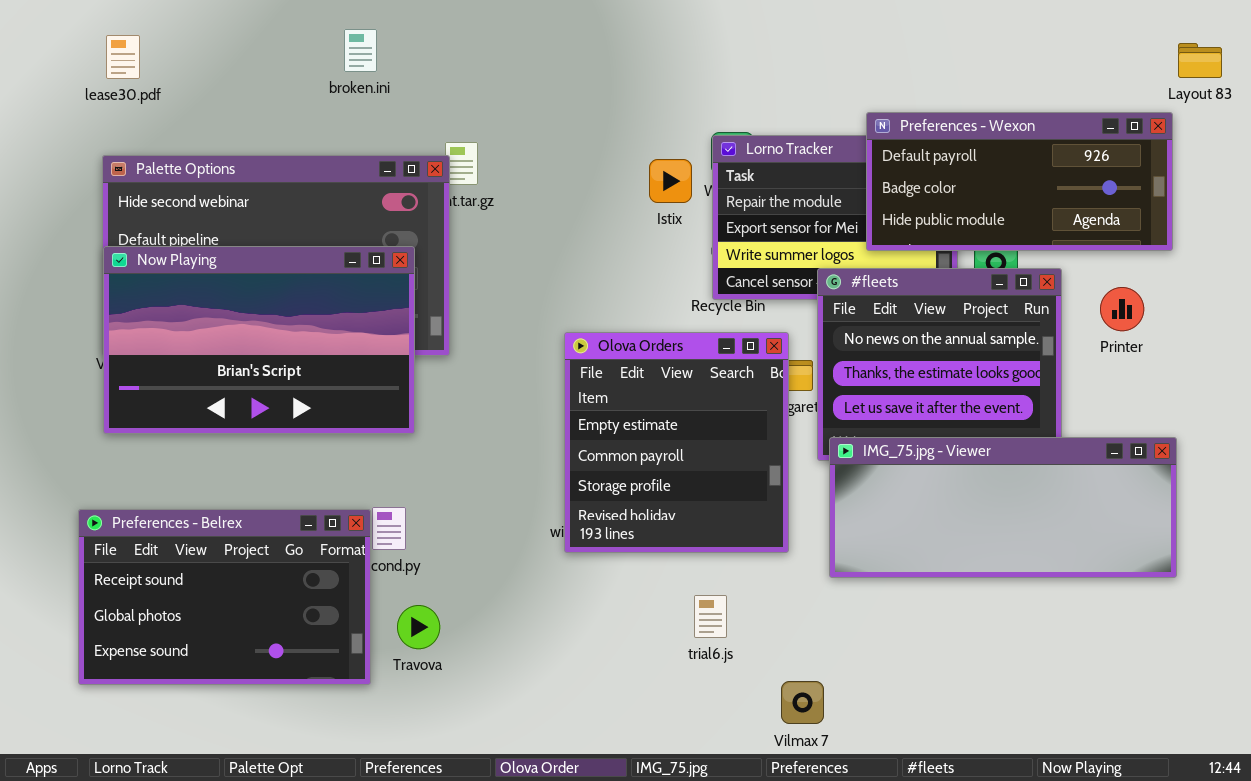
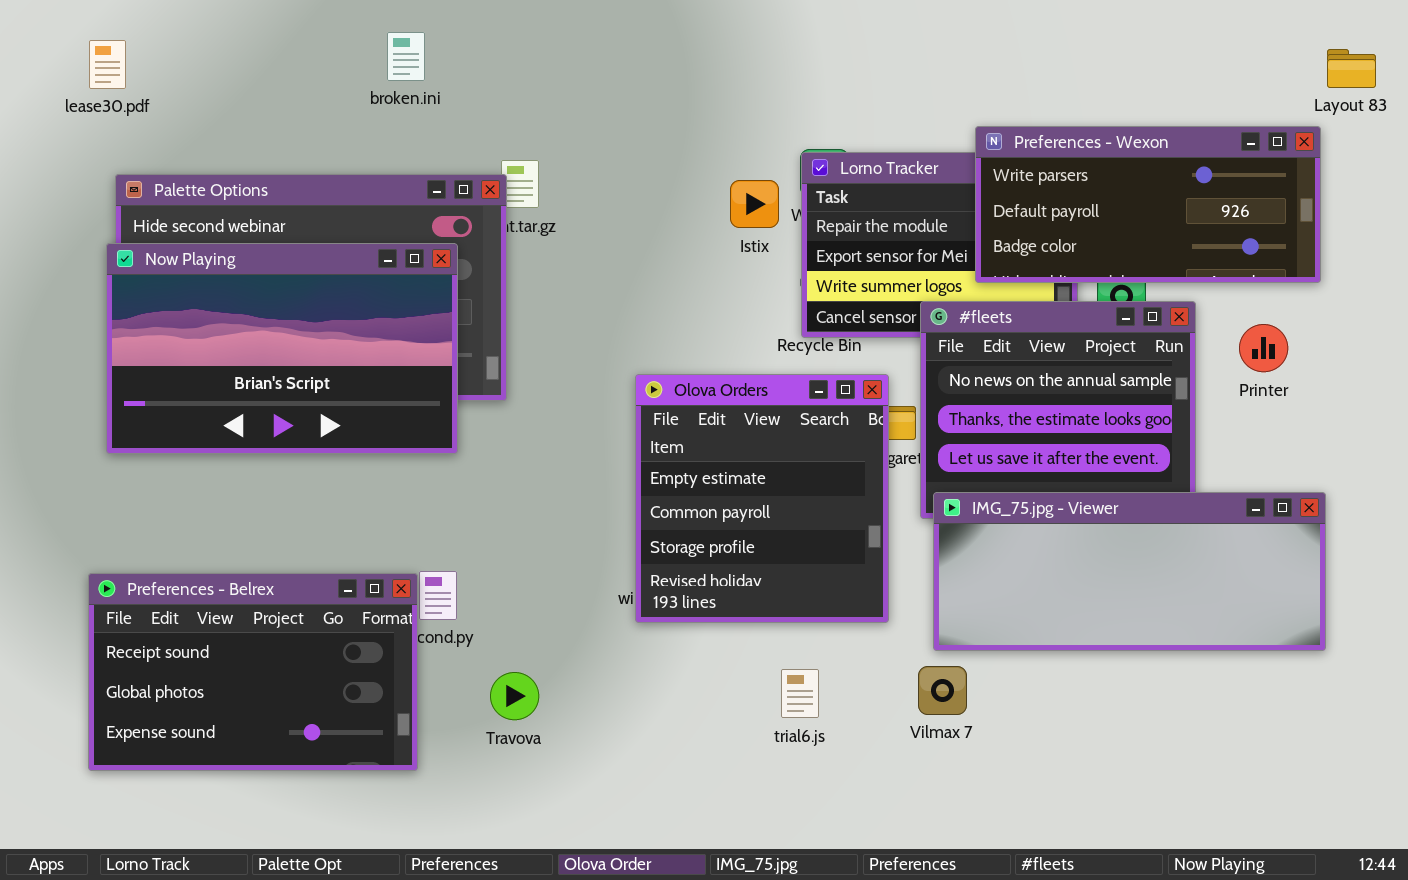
lease30.pdf: [106,35,140,79] -> [89,40,126,89], moved
Preferences - Wexon: [866,112,1173,251] -> [975,126,1321,283], scrolled up 1 row
Now Playing: [103,246,415,434] -> [106,243,458,454], moved
Travova: [397,605,440,649] -> [490,672,539,720], moved
Vilmax 7: [781,681,824,724] -> [918,666,967,715], moved

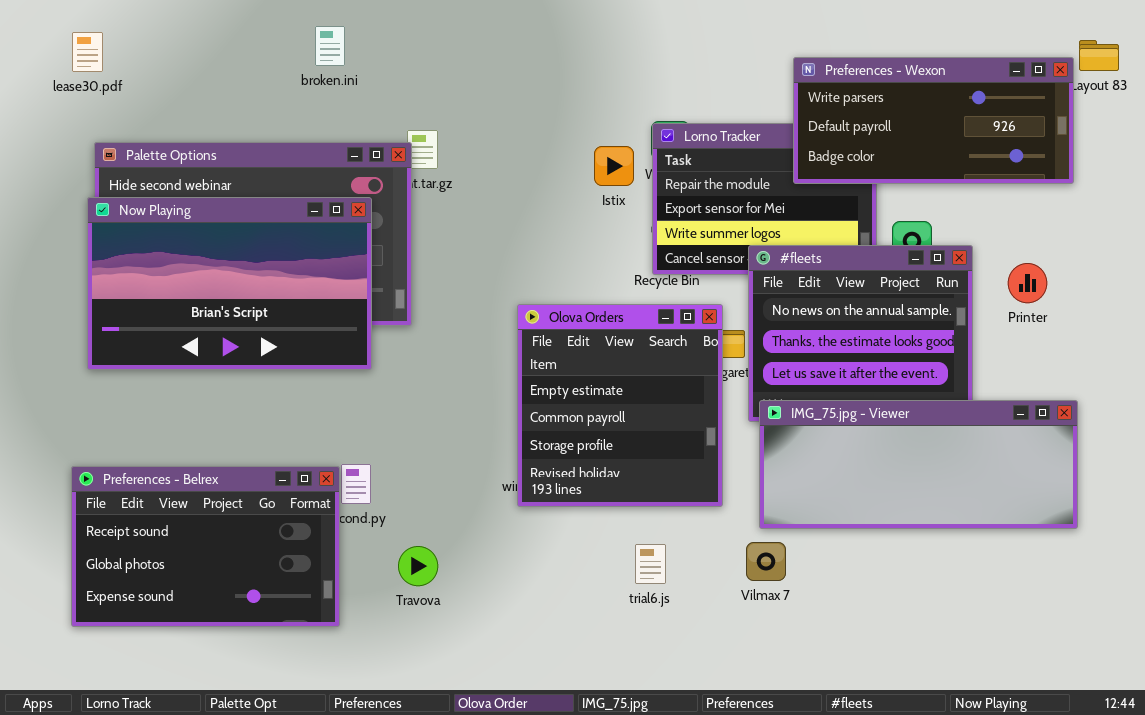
Preferences - Wexon: [975,126,1321,283] -> [793,57,1074,184], moved

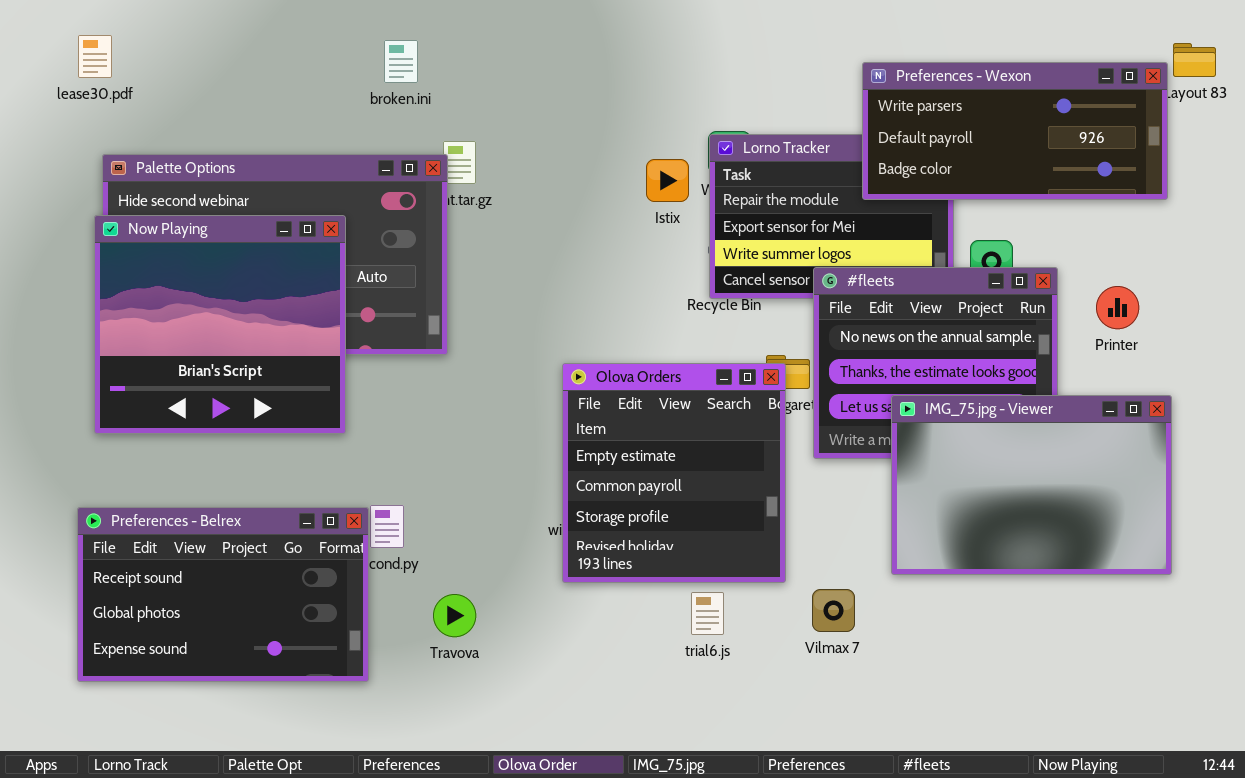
broken.ini: [315,26,345,66] -> [384,40,418,83], moved
Now Playing: [87,197,372,370] -> [94,215,346,434], resized
Olova Orders: [517,304,723,507] -> [562,363,786,583], moved
IMG_75.jpg - Viewer: [759,400,1078,529] -> [891,395,1172,575], resized

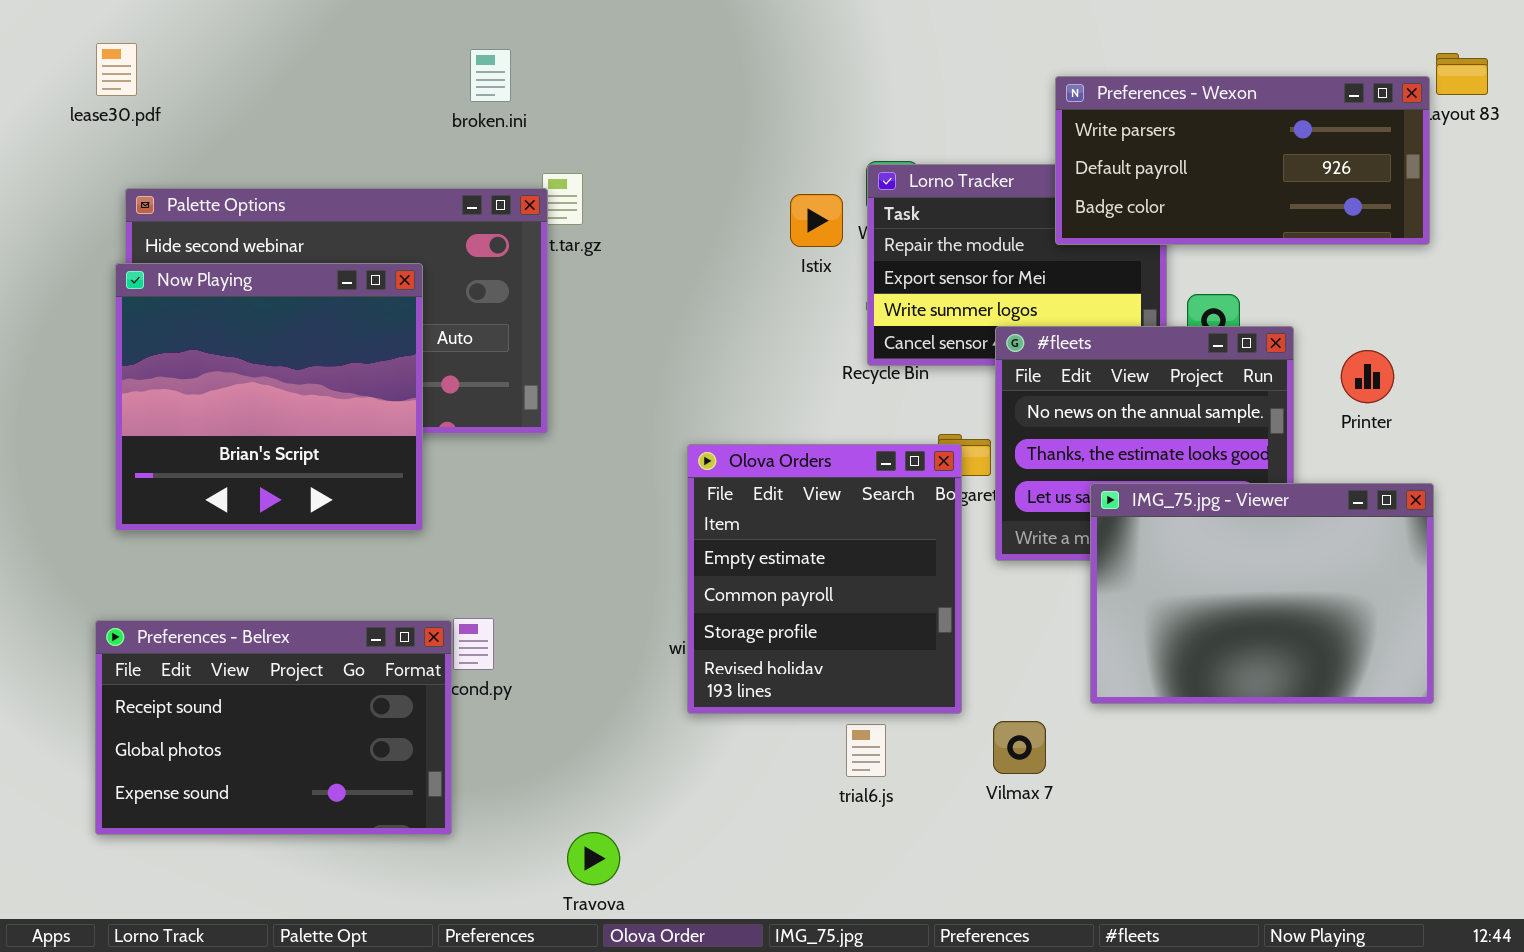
Travova: [433,594,476,637] -> [567,832,620,885], moved

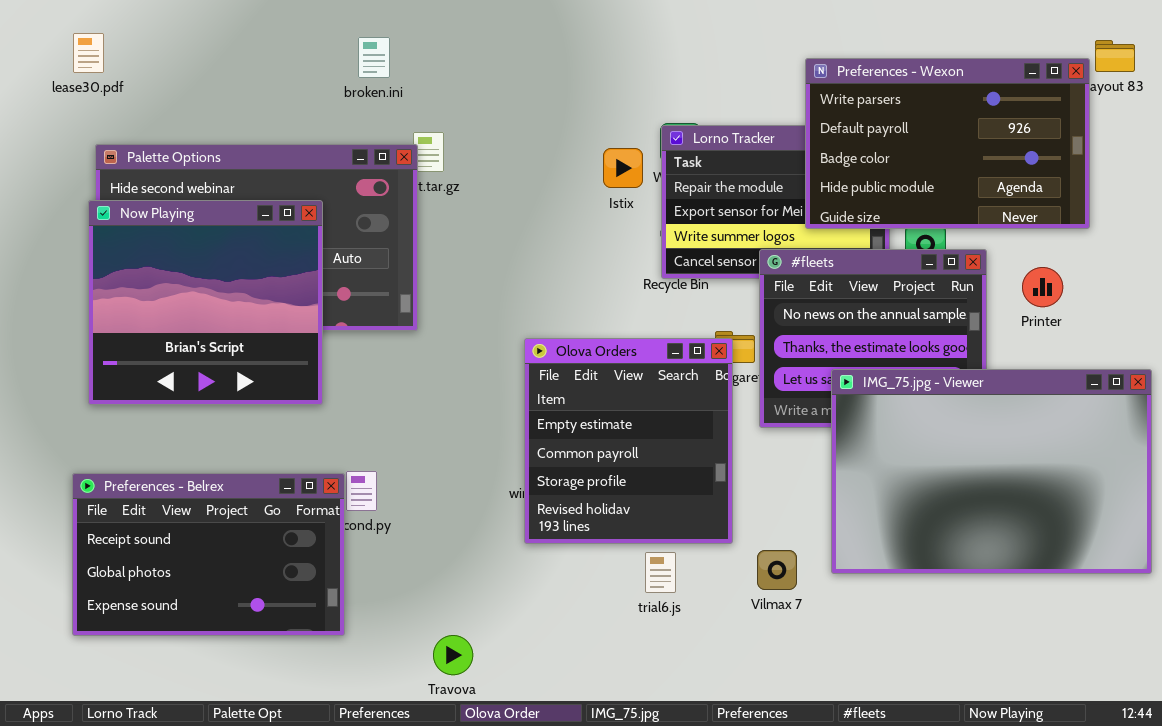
Preferences - Wexon: [1055,76,1430,245] -> [805,58,1090,229], resized
IMG_75.jpg - Viewer: [1090,483,1434,704] -> [831,369,1152,574], resized

